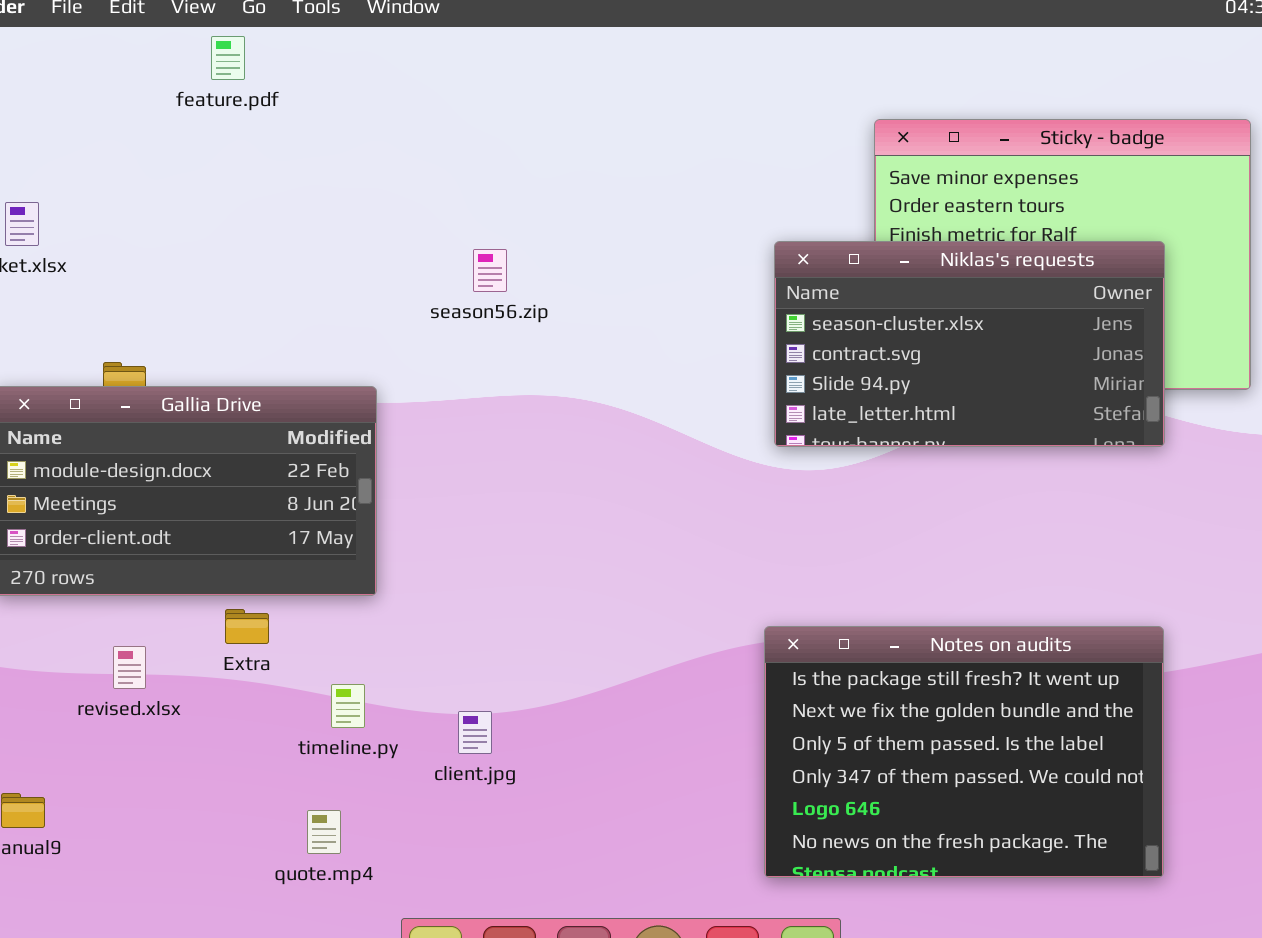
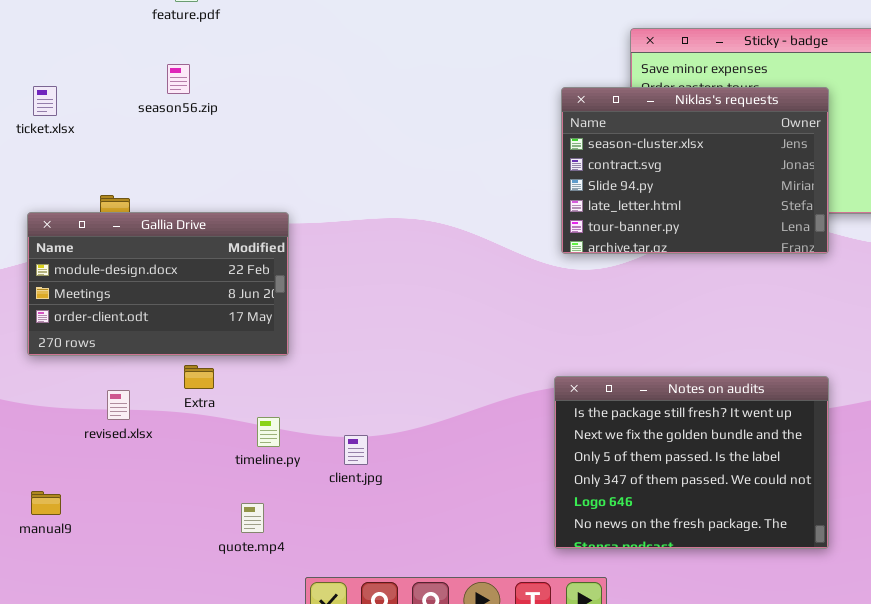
Niklas's requests: [774,241,1165,447] -> [561,87,829,254], resized
season56.zip: [473,249,507,292] -> [167,64,190,94], moved

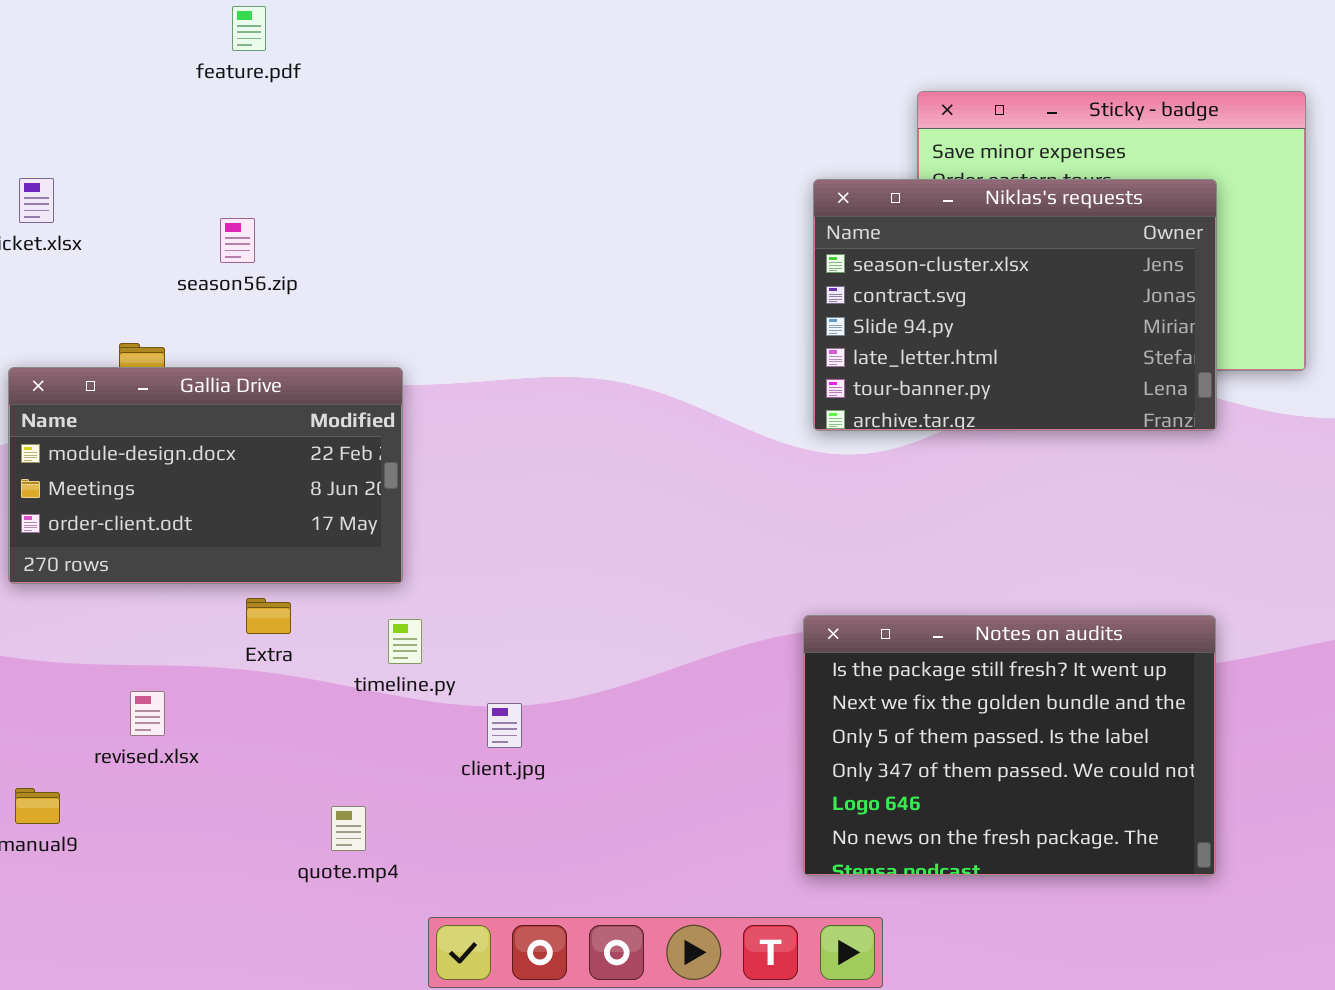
season56.zip: [167,64,190,94] -> [220,218,255,263], moved
revised.xlsx: [107,390,130,420] -> [130,691,165,736], moved
timeline.py: [257,417,280,447] -> [388,619,422,664], moved

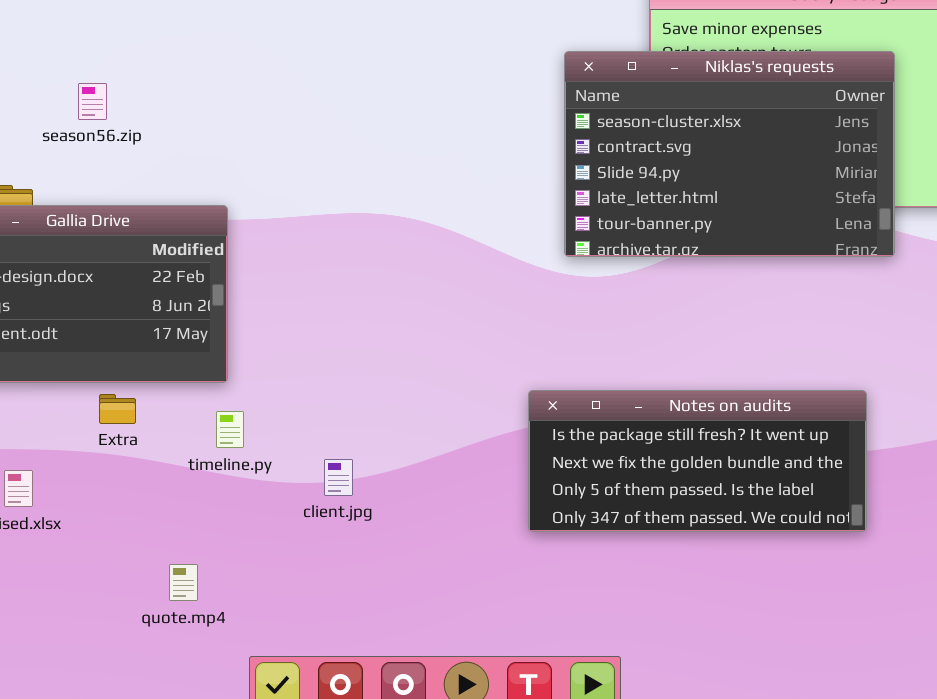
Notes on audits: [803,615,1216,876] -> [528,390,867,532], moved, resized
client.jpg: [487,703,522,748] -> [324,459,353,496], moved

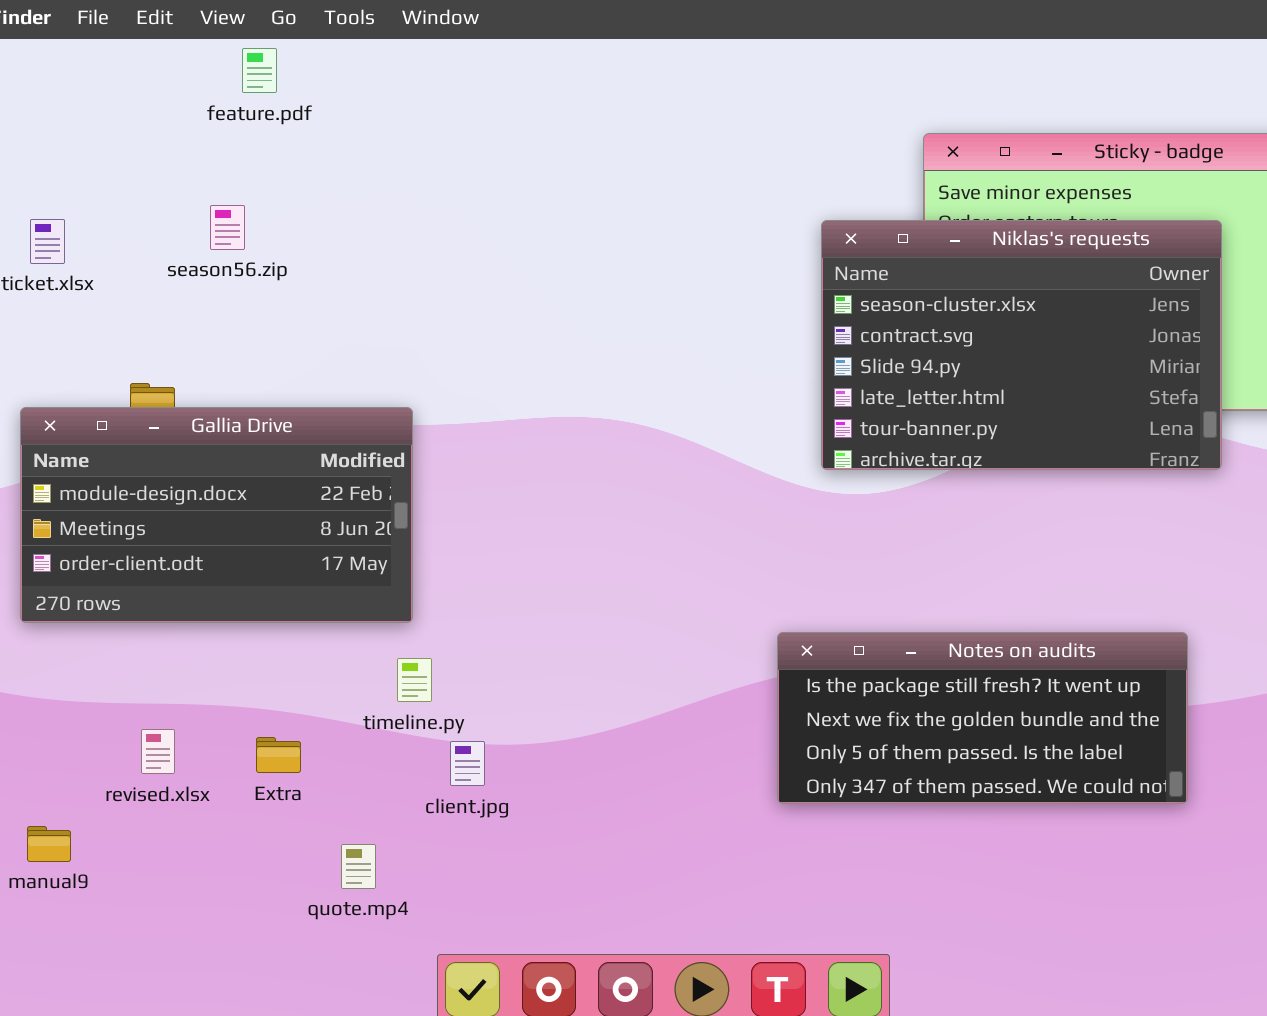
season56.zip: [78,83,107,120] -> [210,205,245,250], moved
Extra: [99,394,136,424] -> [256,737,301,773], moved
client.jpg: [324,459,353,496] -> [450,741,485,786], moved

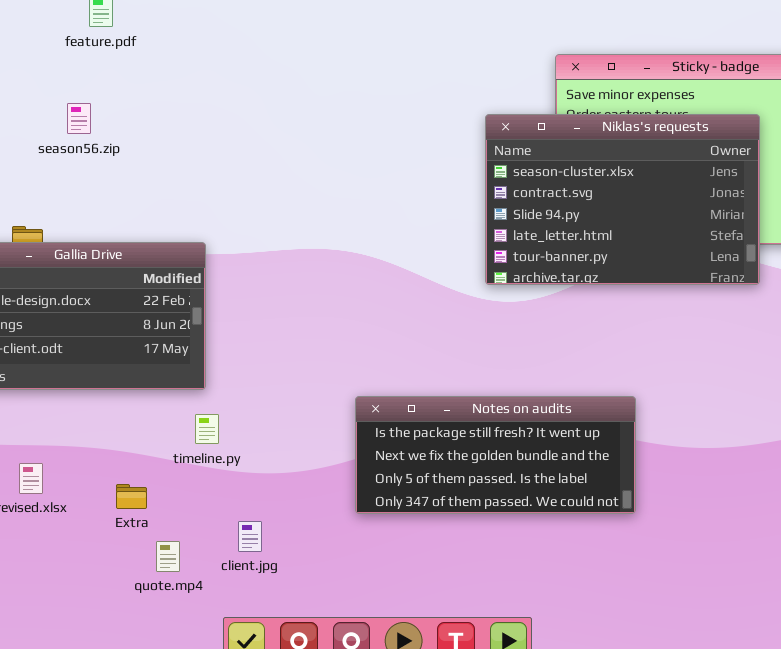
Notes on audits: [777,632,1188,804] -> [355,396,636,514], moved
Extra: [256,737,301,773] -> [116,484,147,509], moved
client.jpg: [450,741,485,786] -> [238,521,262,552], moved

